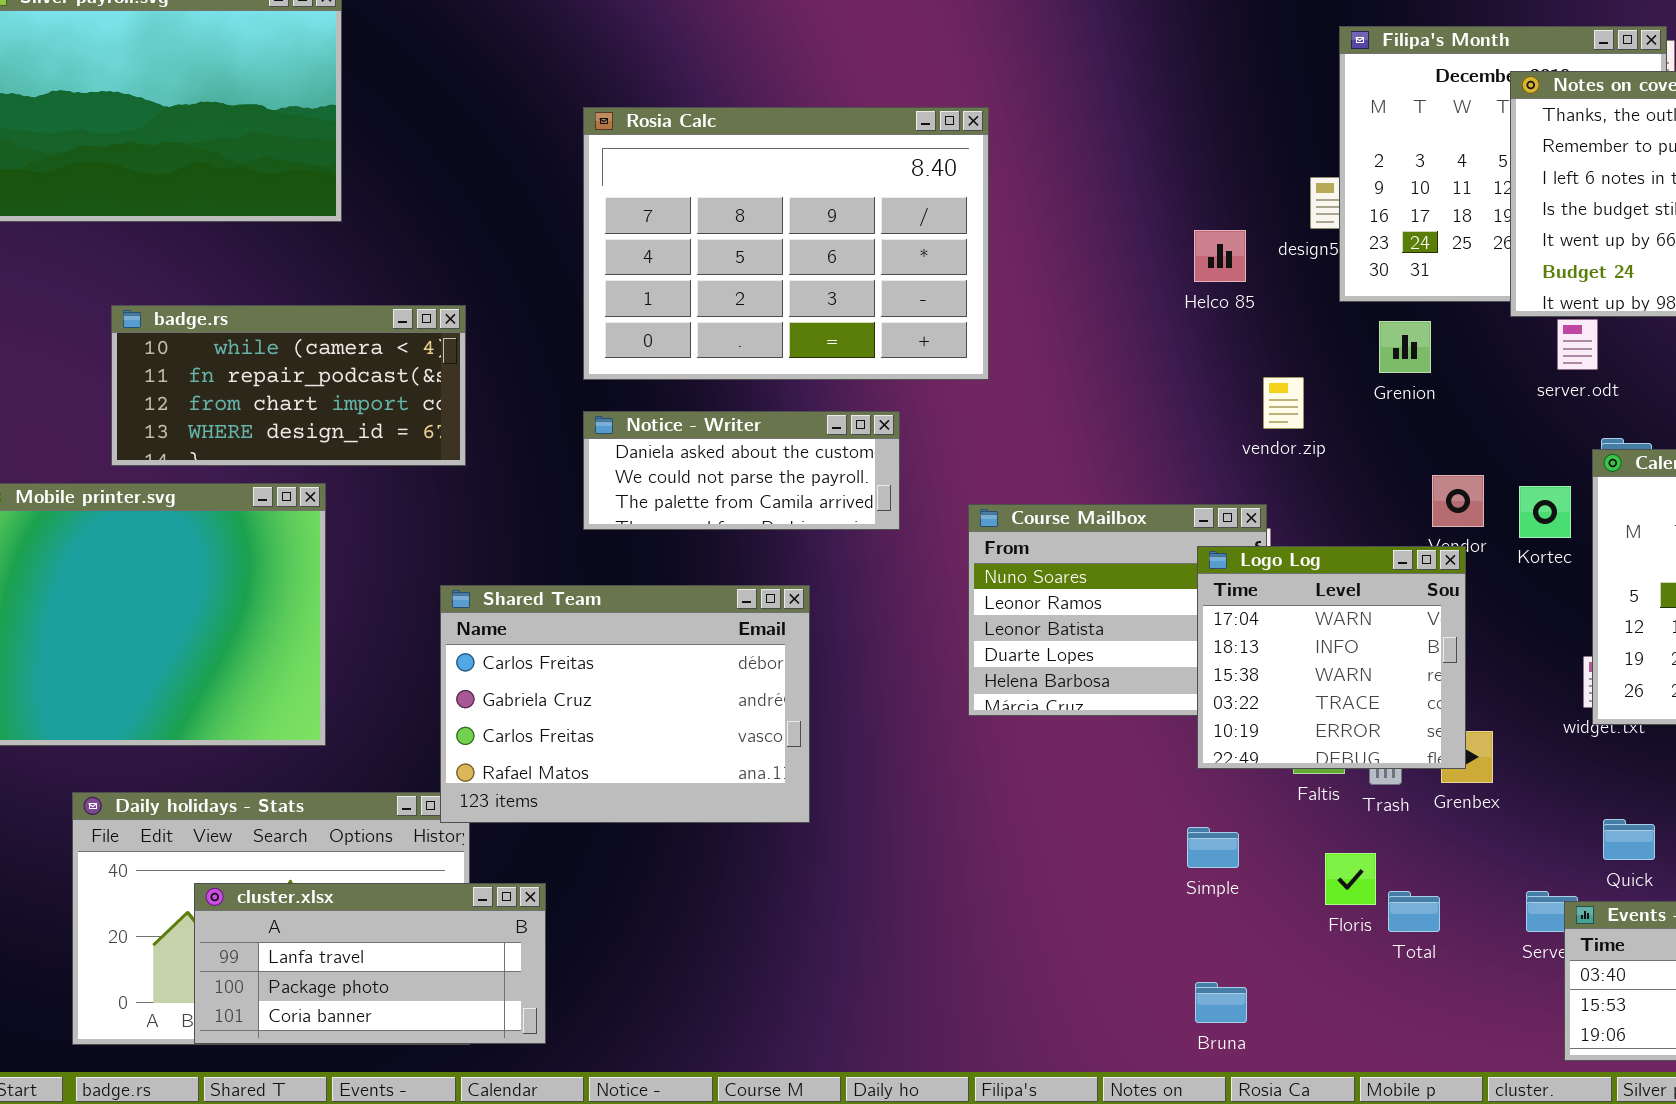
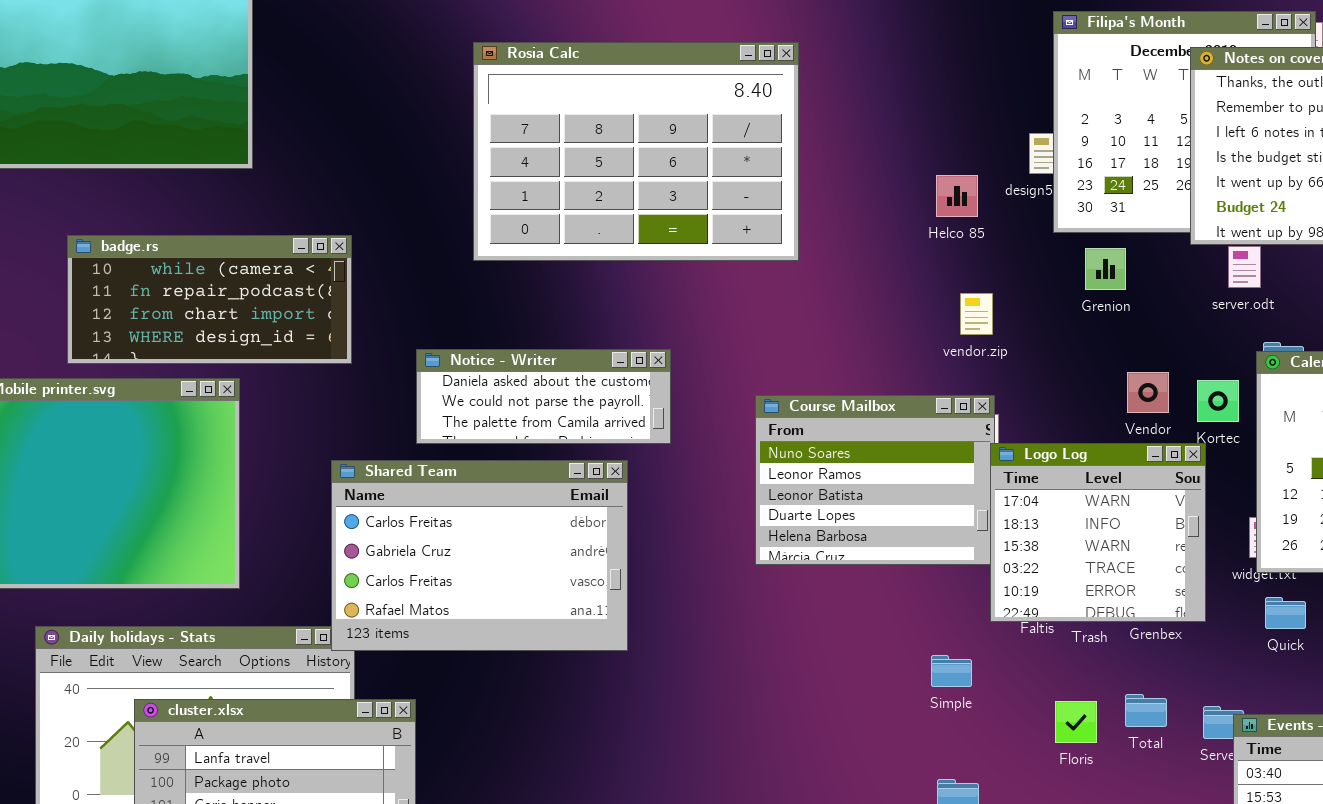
Rosia Calc: [583,107,989,380] -> [473,42,799,261], moved
vendor.zip: [1263,377,1304,429] -> [960,293,993,335], moved
Notice - Writer: [583,411,900,530] -> [416,349,671,444], moved
Logo Log: [1197,546,1466,769] -> [990,443,1206,622], moved
Quick: [1603,819,1655,860] -> [1265,597,1306,629], moved
Floris: [1325,853,1376,905] -> [1055,701,1097,743], moved
Total: [1388,891,1440,932] -> [1125,694,1167,727], moved

